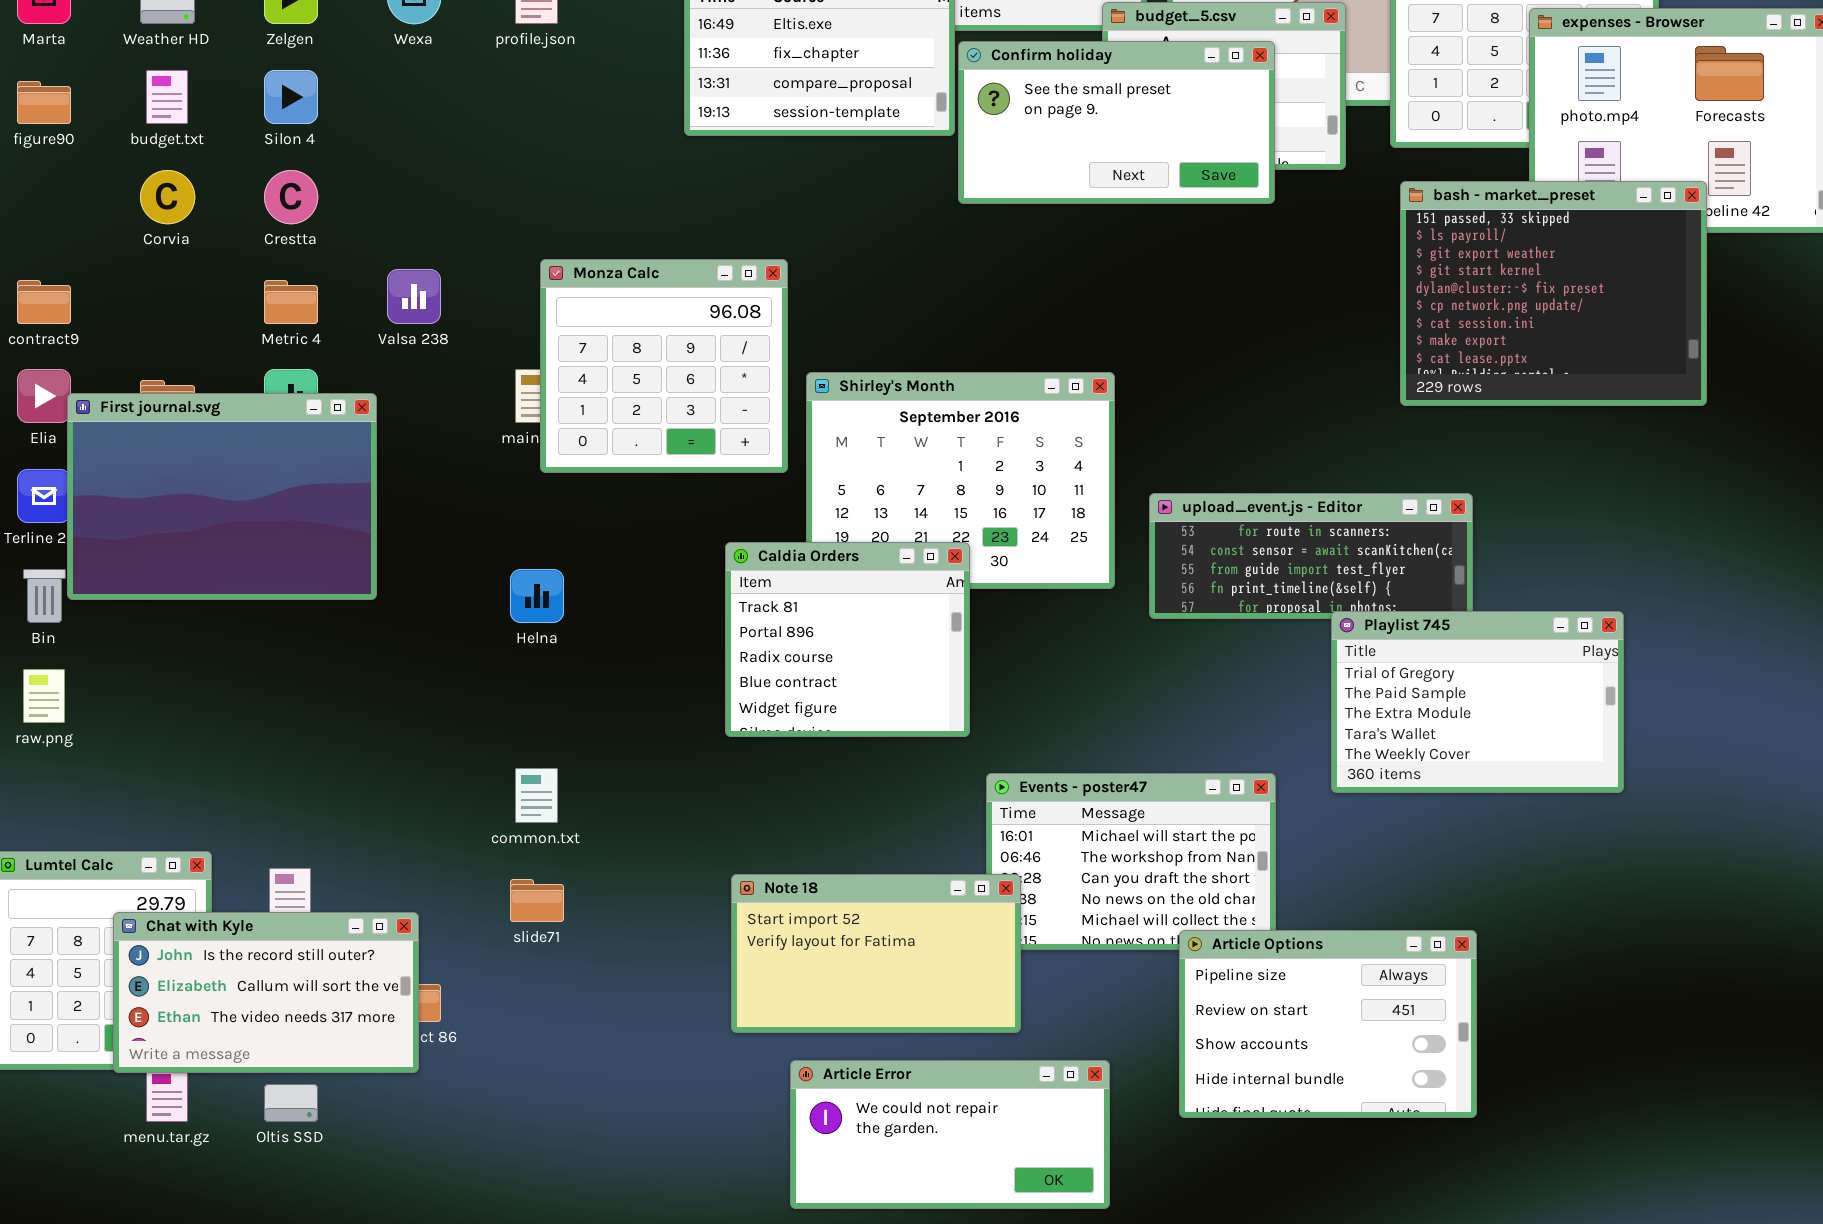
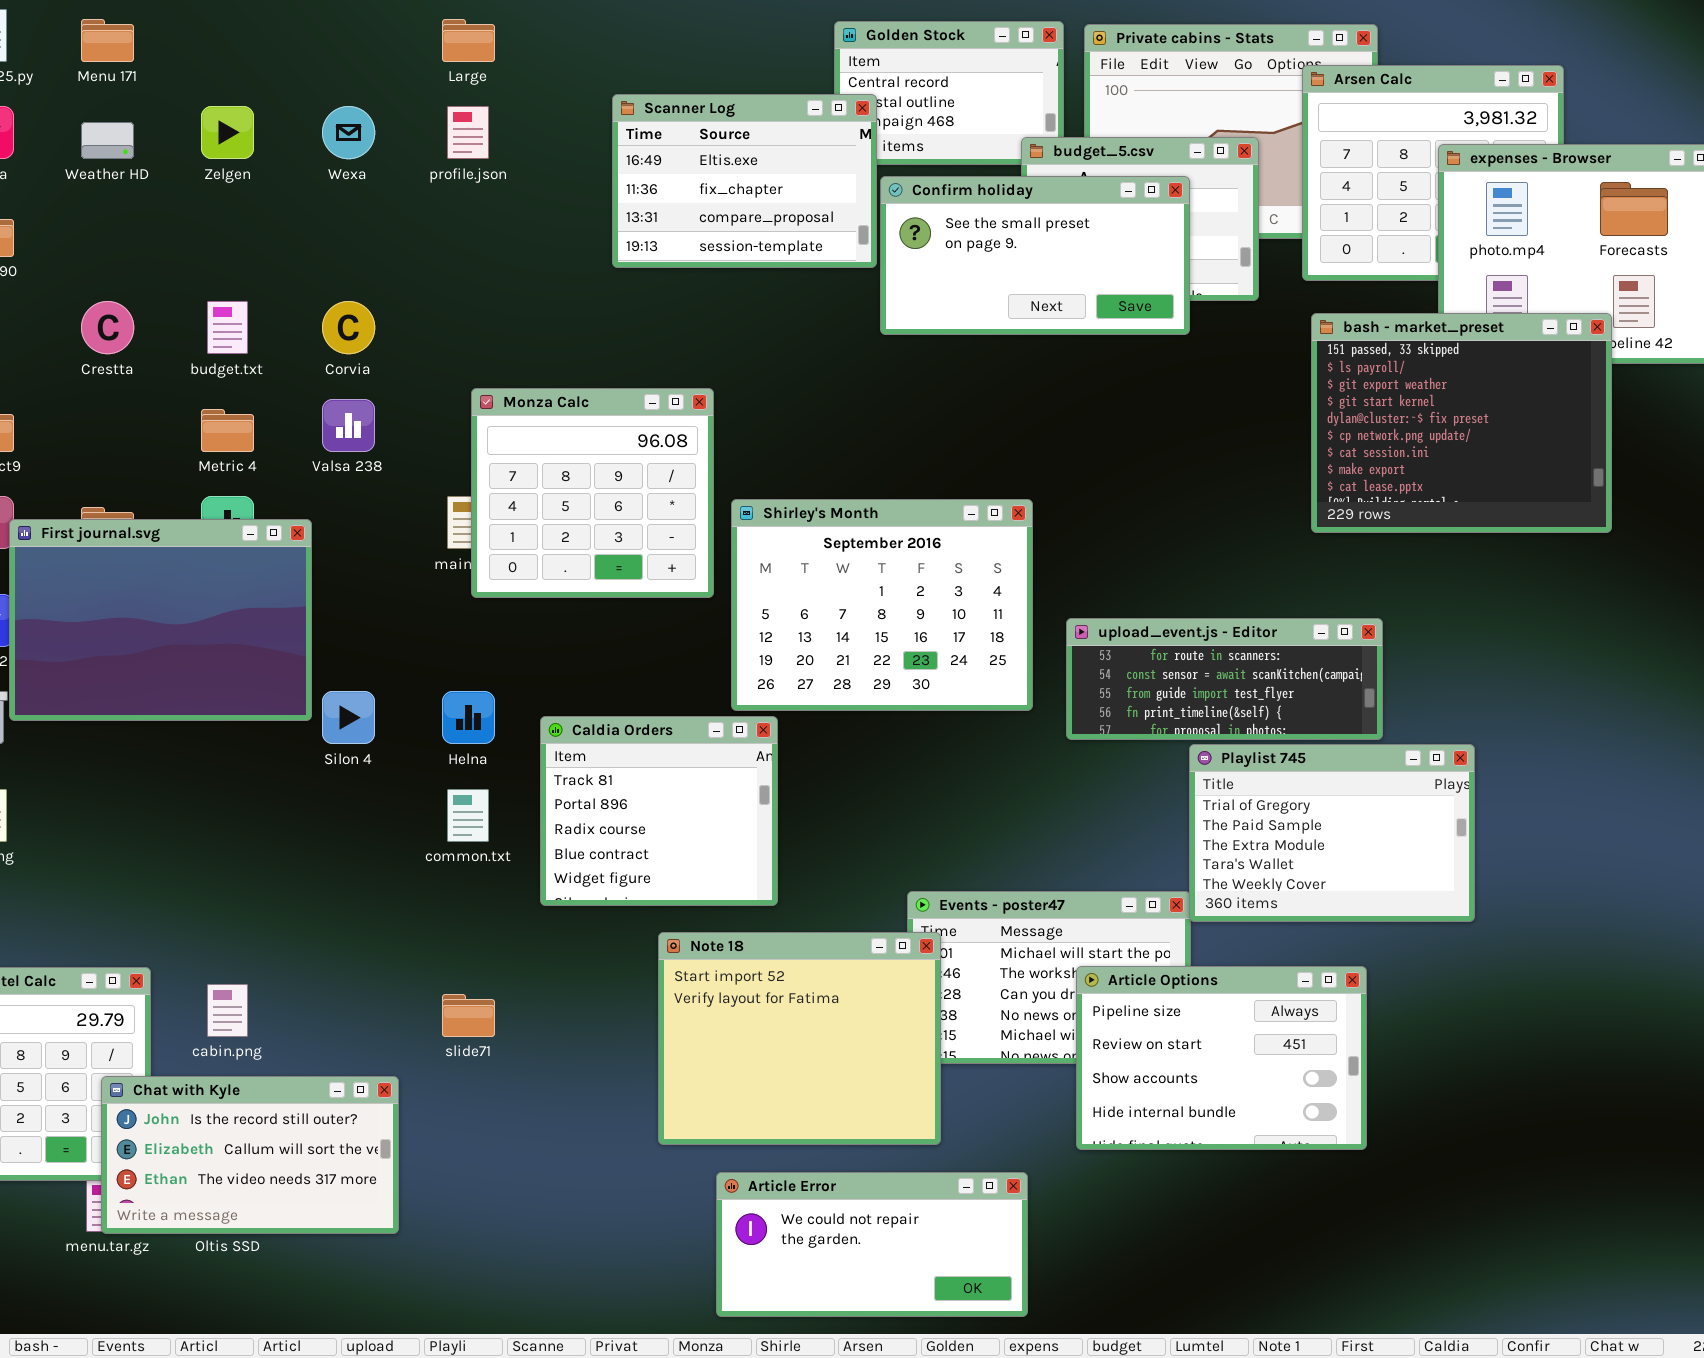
budget.txt: [146,70,188,124] -> [207,301,248,354], moved
Silon 4: [264,70,318,124] -> [322,691,375,744], moved
Corvia: [140,170,195,224] -> [322,301,375,354], moved
Crestta: [264,170,318,224] -> [81,301,134,354], moved
Caldia Orders: [725,542,970,737] -> [540,716,778,906], moved
Playlist 745: [1331,611,1624,793] -> [1189,744,1475,922], moved
common.txt: [515,768,558,823] -> [447,789,489,842], moved
Note 18: [731,874,1021,1033] -> [658,932,941,1145], resized
Chat with Kyle: [113,912,419,1073] -> [101,1076,399,1234], moved
Article Options: [1179,930,1477,1118] -> [1076,966,1367,1150], moved

